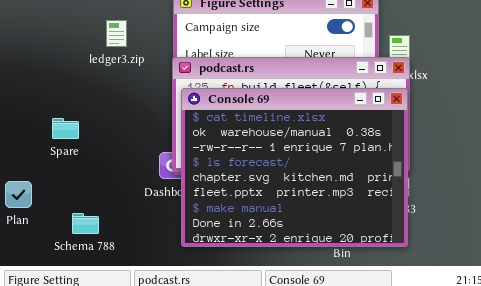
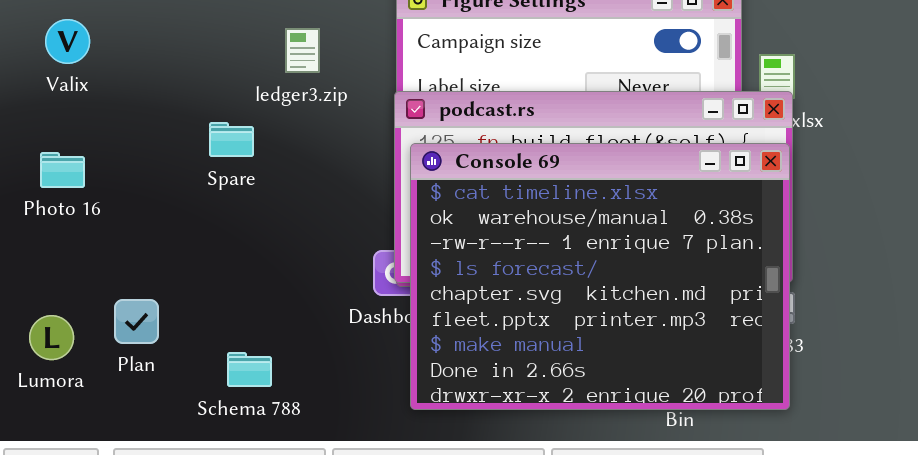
Spare: [52,118,79,139] -> [209,122,254,157], moved

